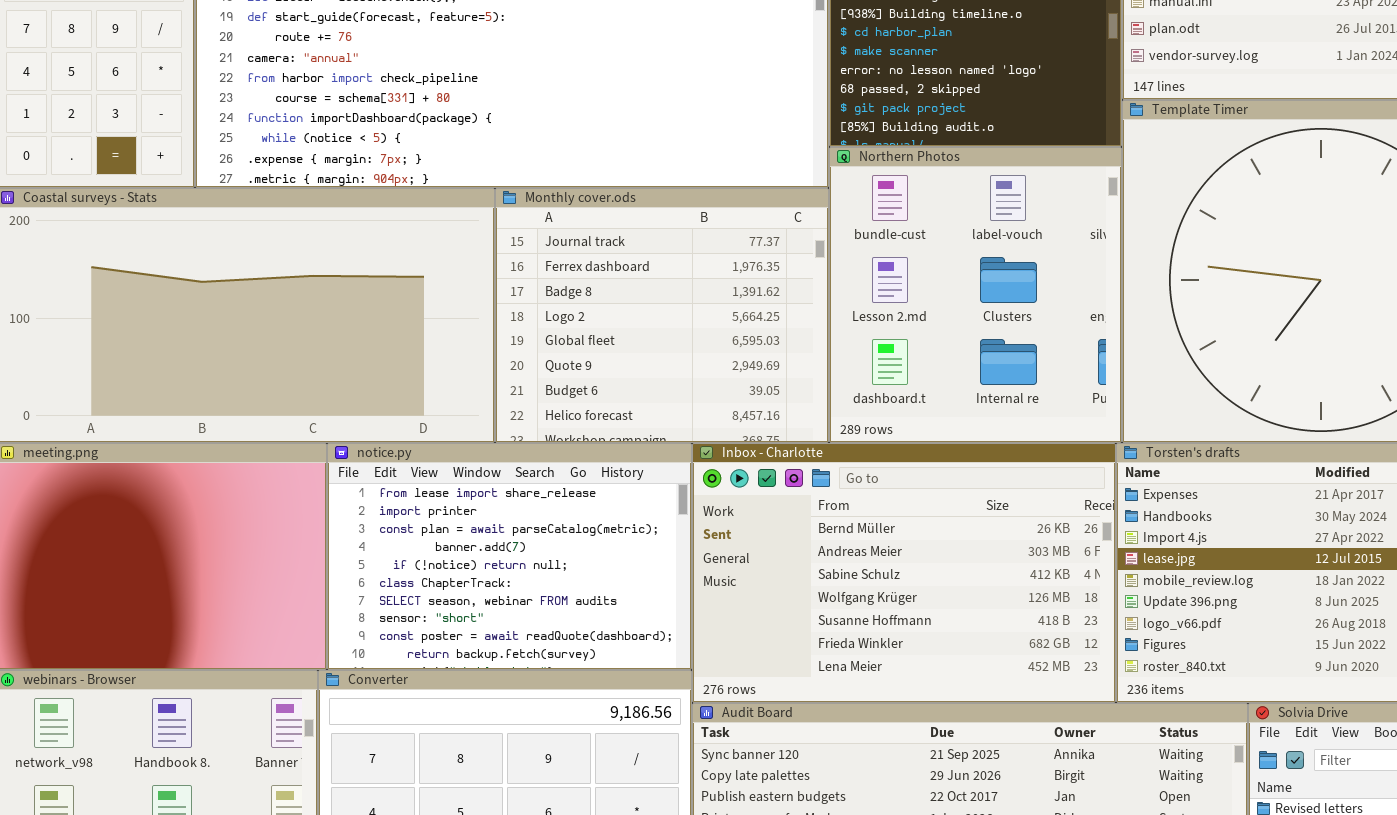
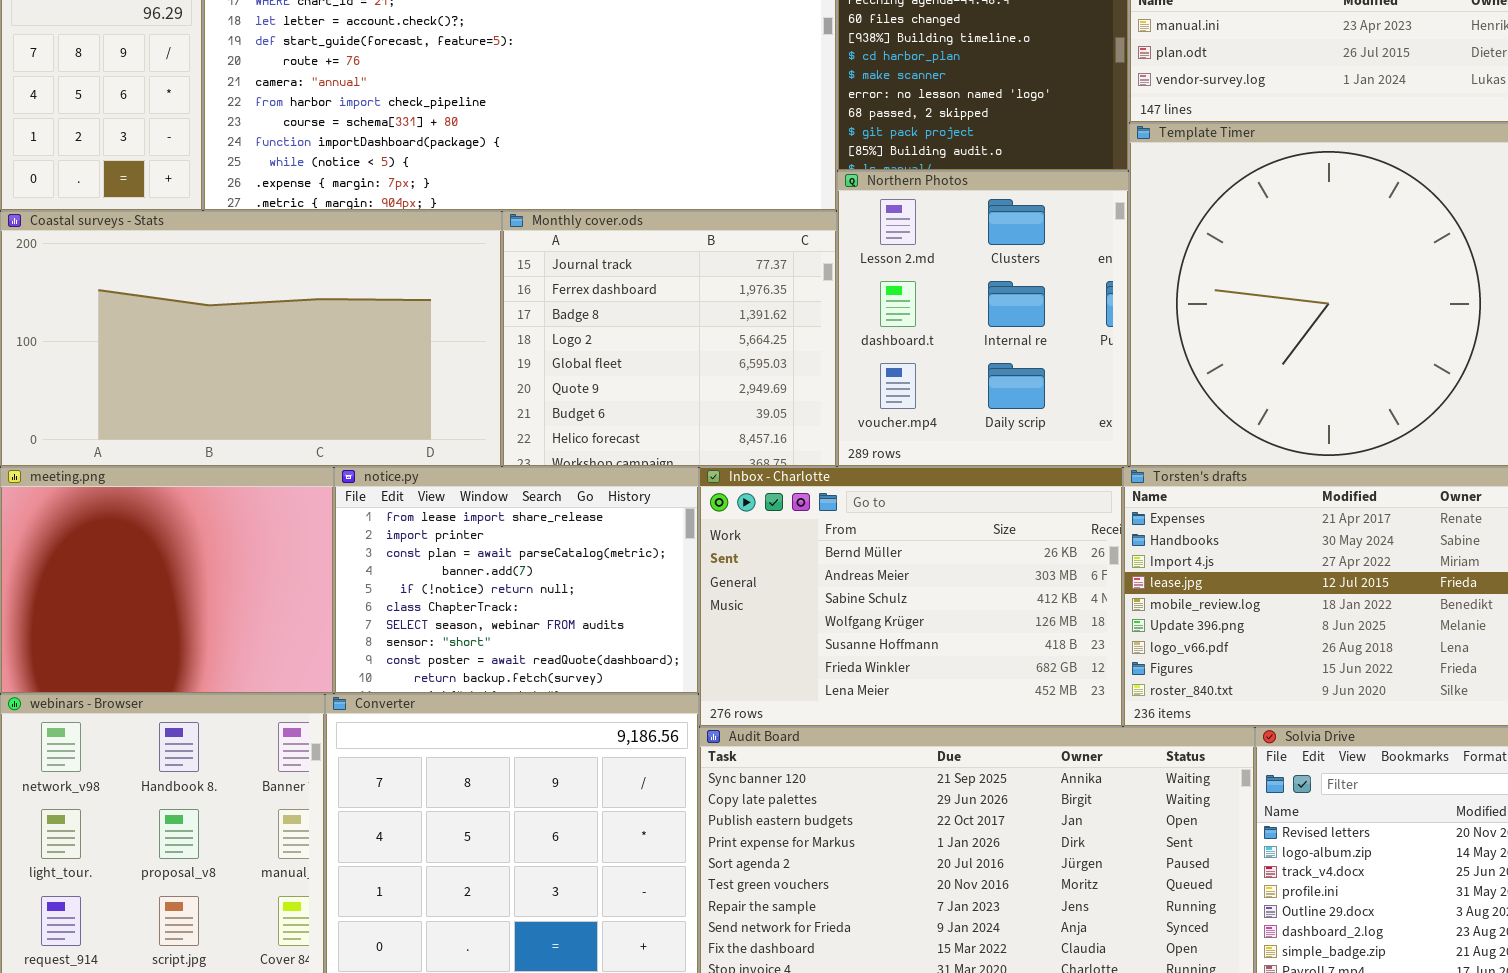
Northern Photos: [829,147,1122,443] -> [837,171,1129,467], scrolled down 1 row

